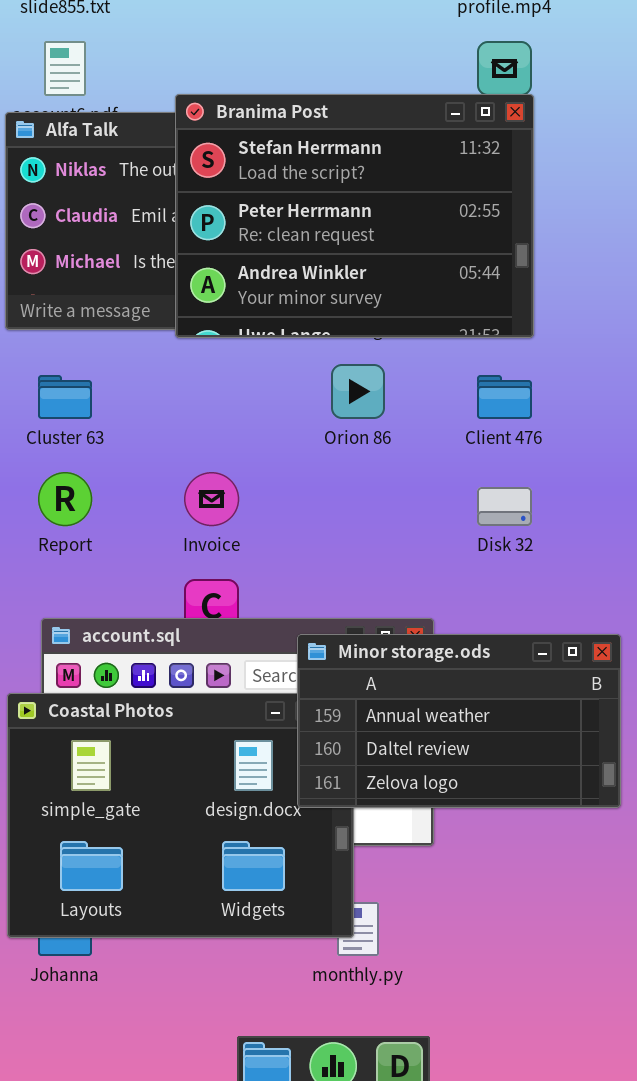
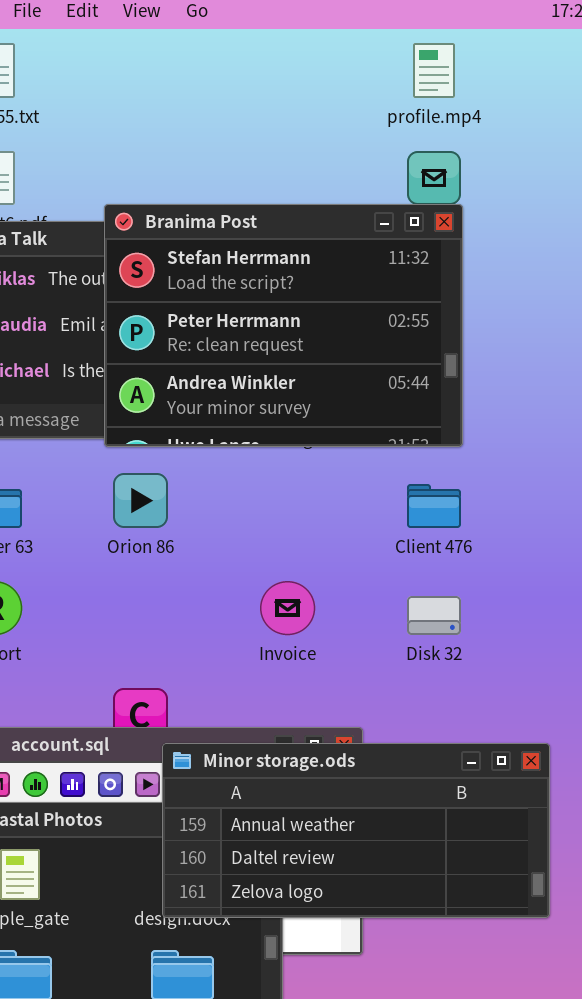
Orion 86: [331,364,385,419] -> [113,473,168,528], moved
Invoice: [184,472,239,526] -> [260,581,315,635], moved
Minor storage.ods: [297,634,621,808] -> [162,743,550,918], resized

